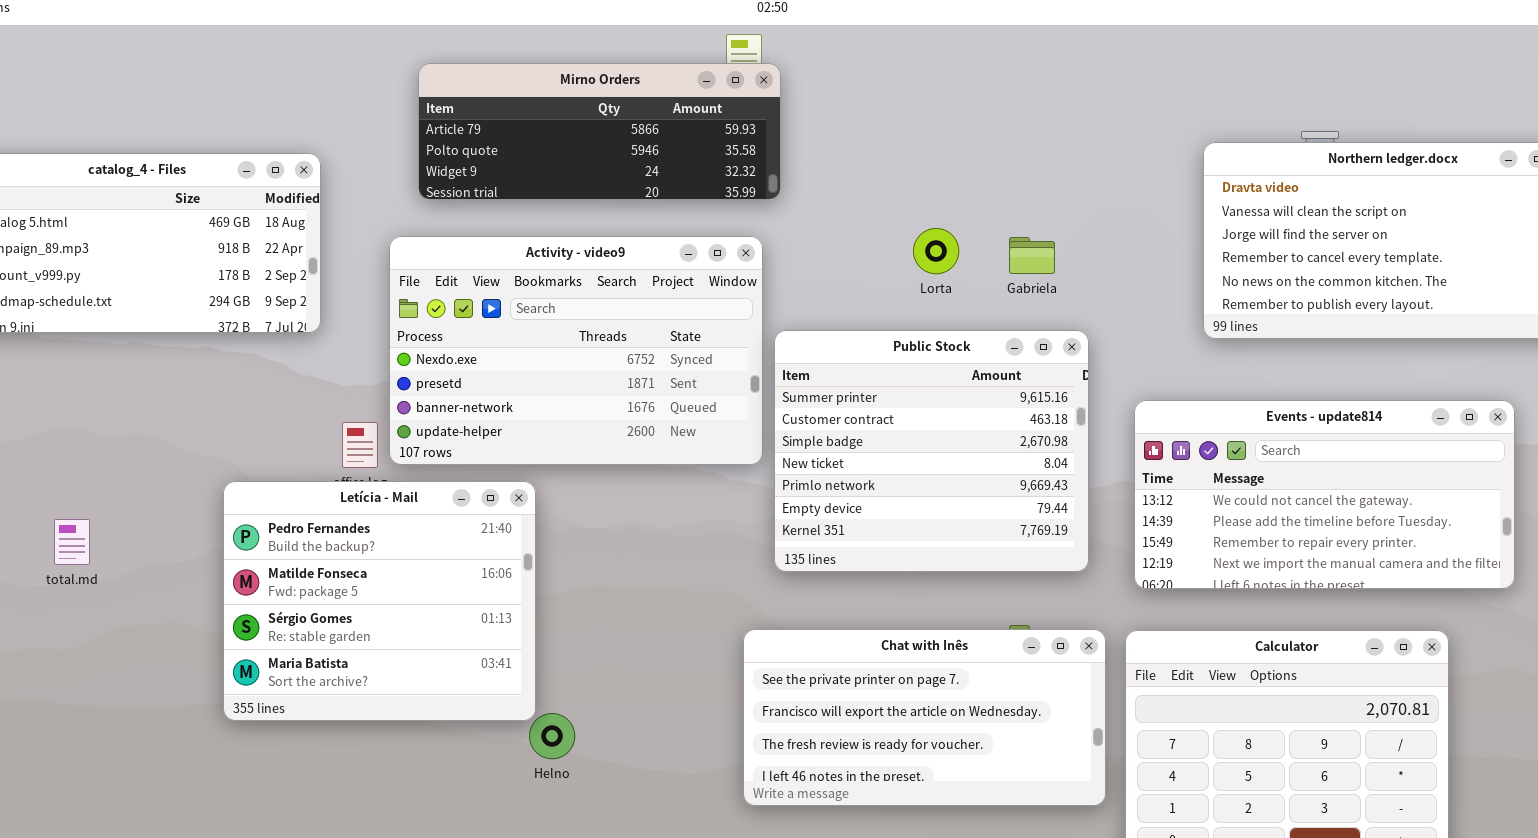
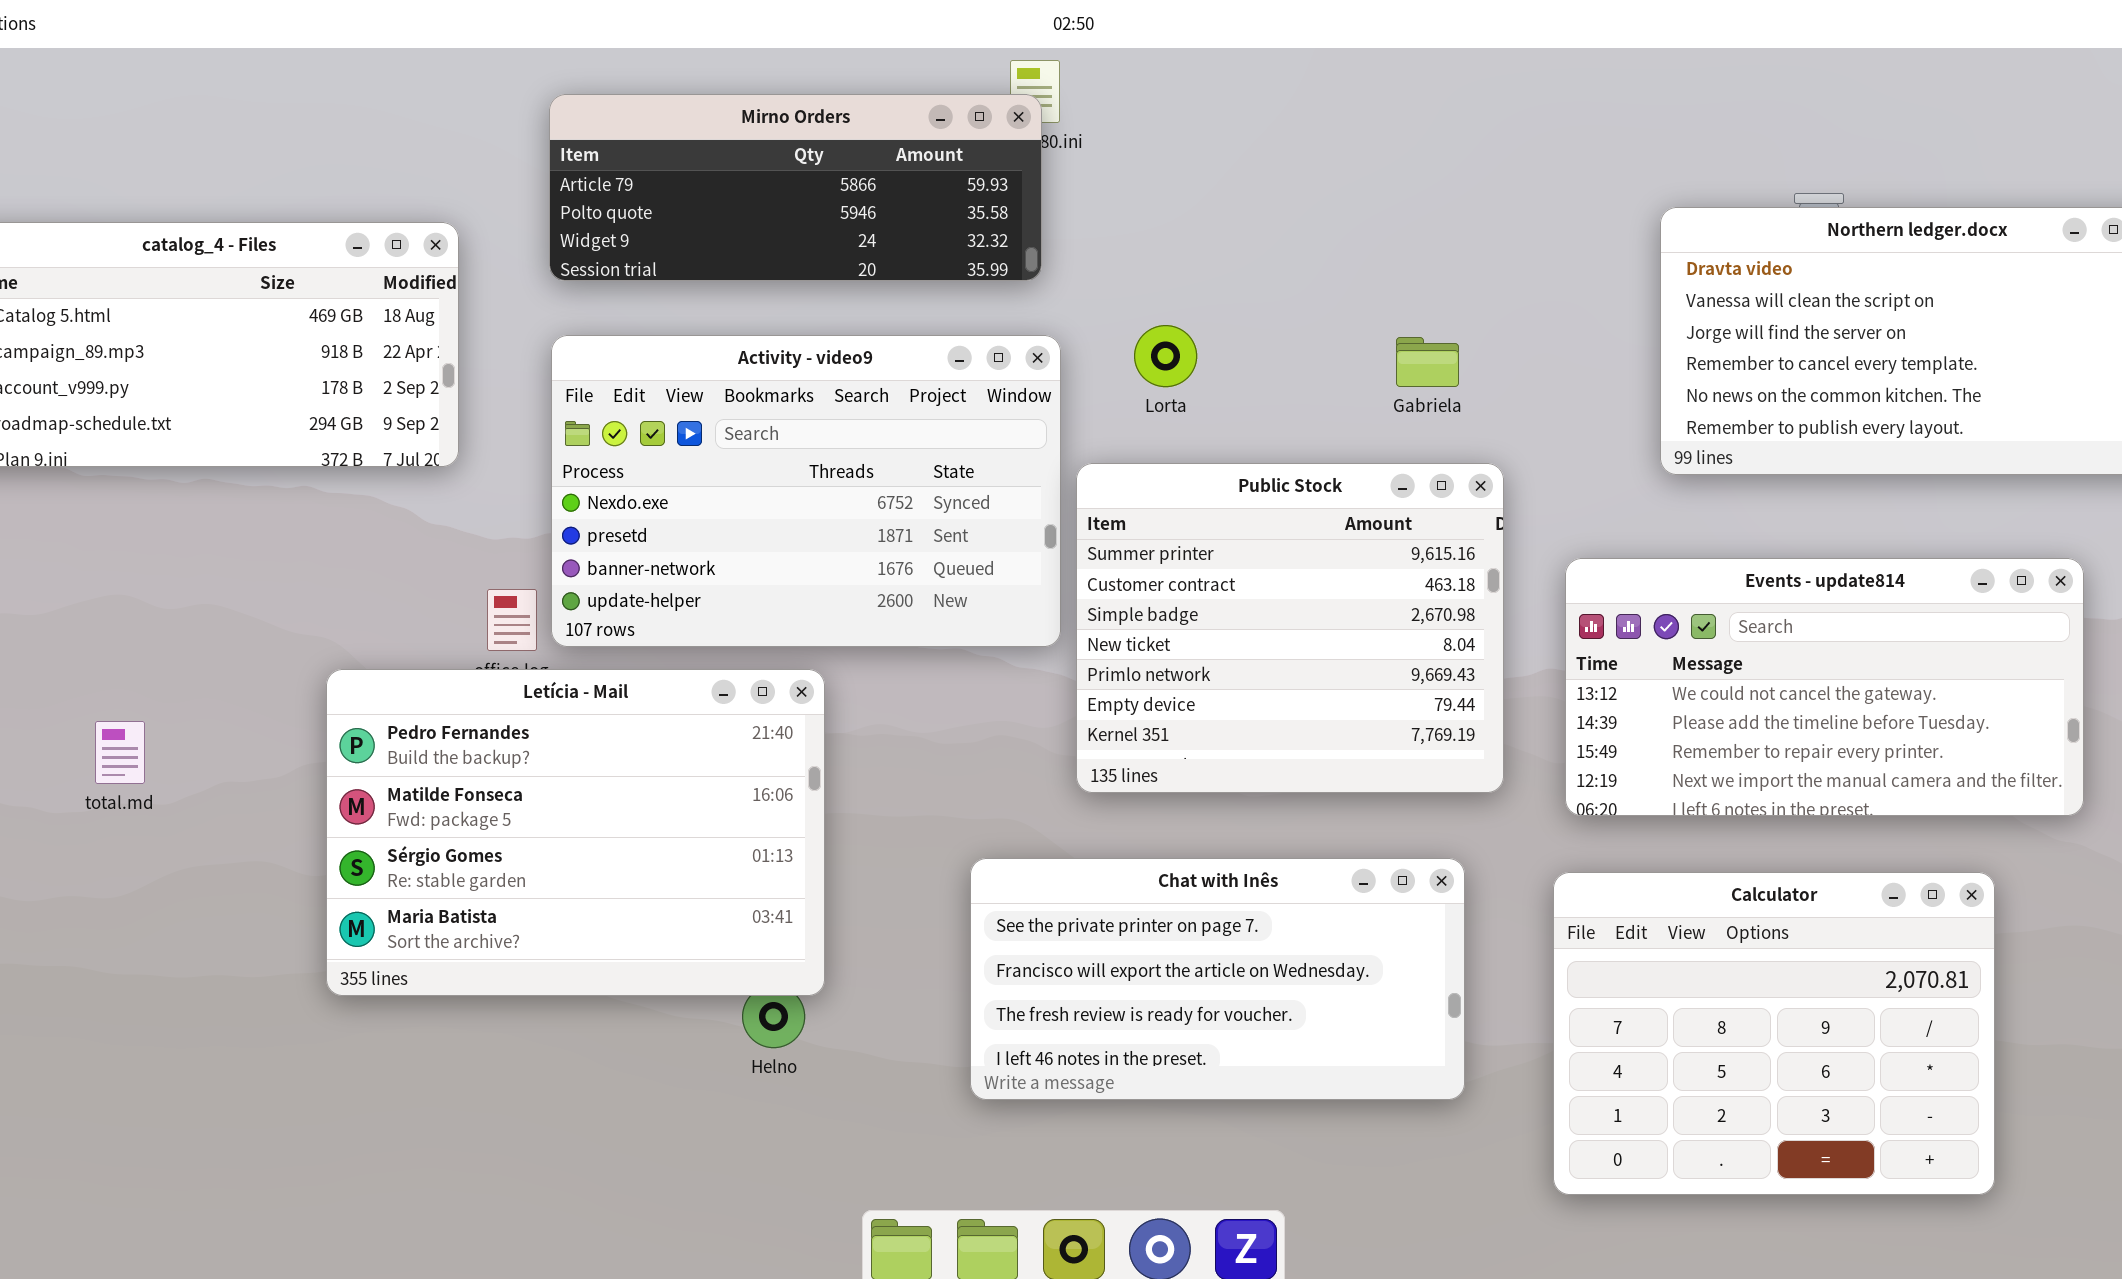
Mirno Orders: [418,63,781,200] -> [549,94,1042,281], moved
Lorta: [913,228,959,274] -> [1134,325,1197,387], moved
Letícia - Mail: [223,481,536,721] -> [326,669,825,996], resized
Chat with Inês: [743,629,1106,806] -> [970,858,1465,1100], moved

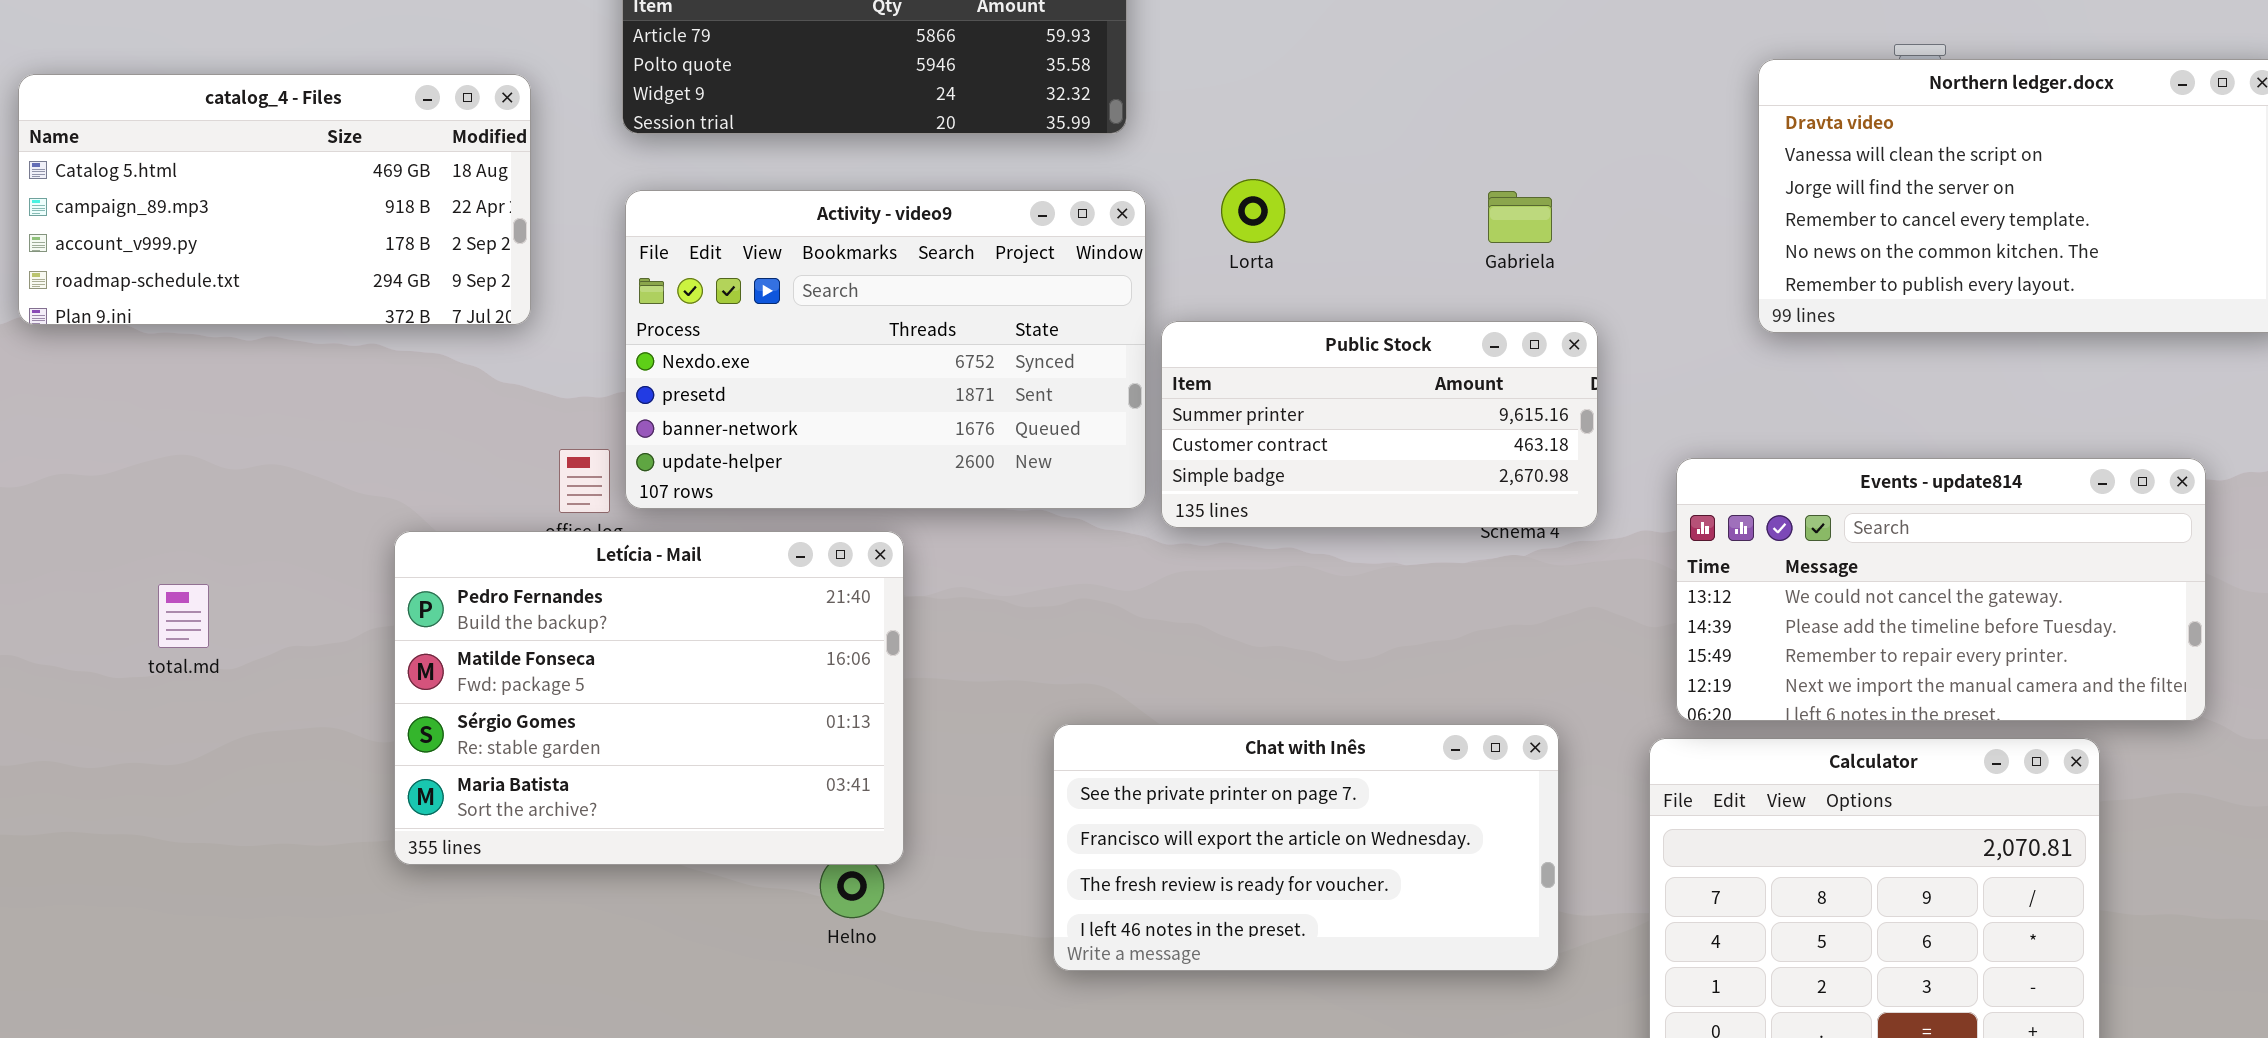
Public Stock: [1076,463,1504,793] -> [1161,321,1598,528], resized
Events - update814: [1565,558,2084,816] -> [1676,458,2206,721], moved

